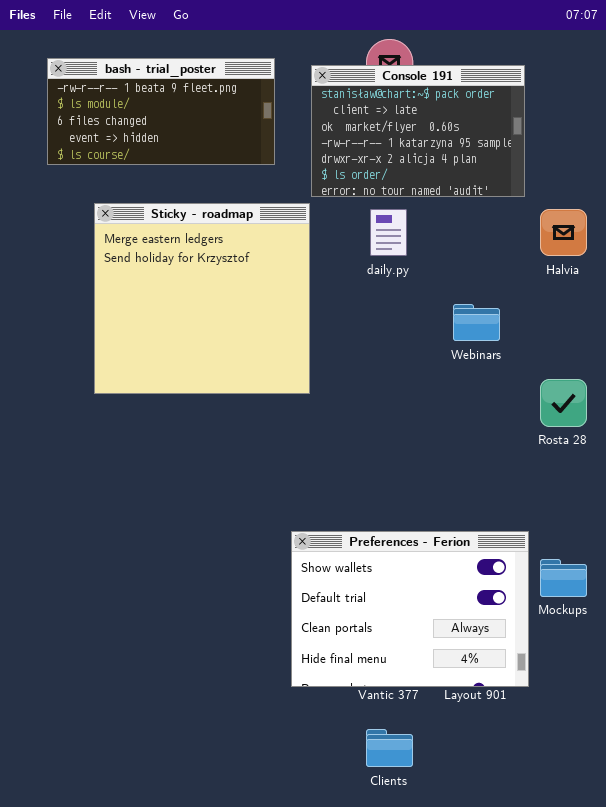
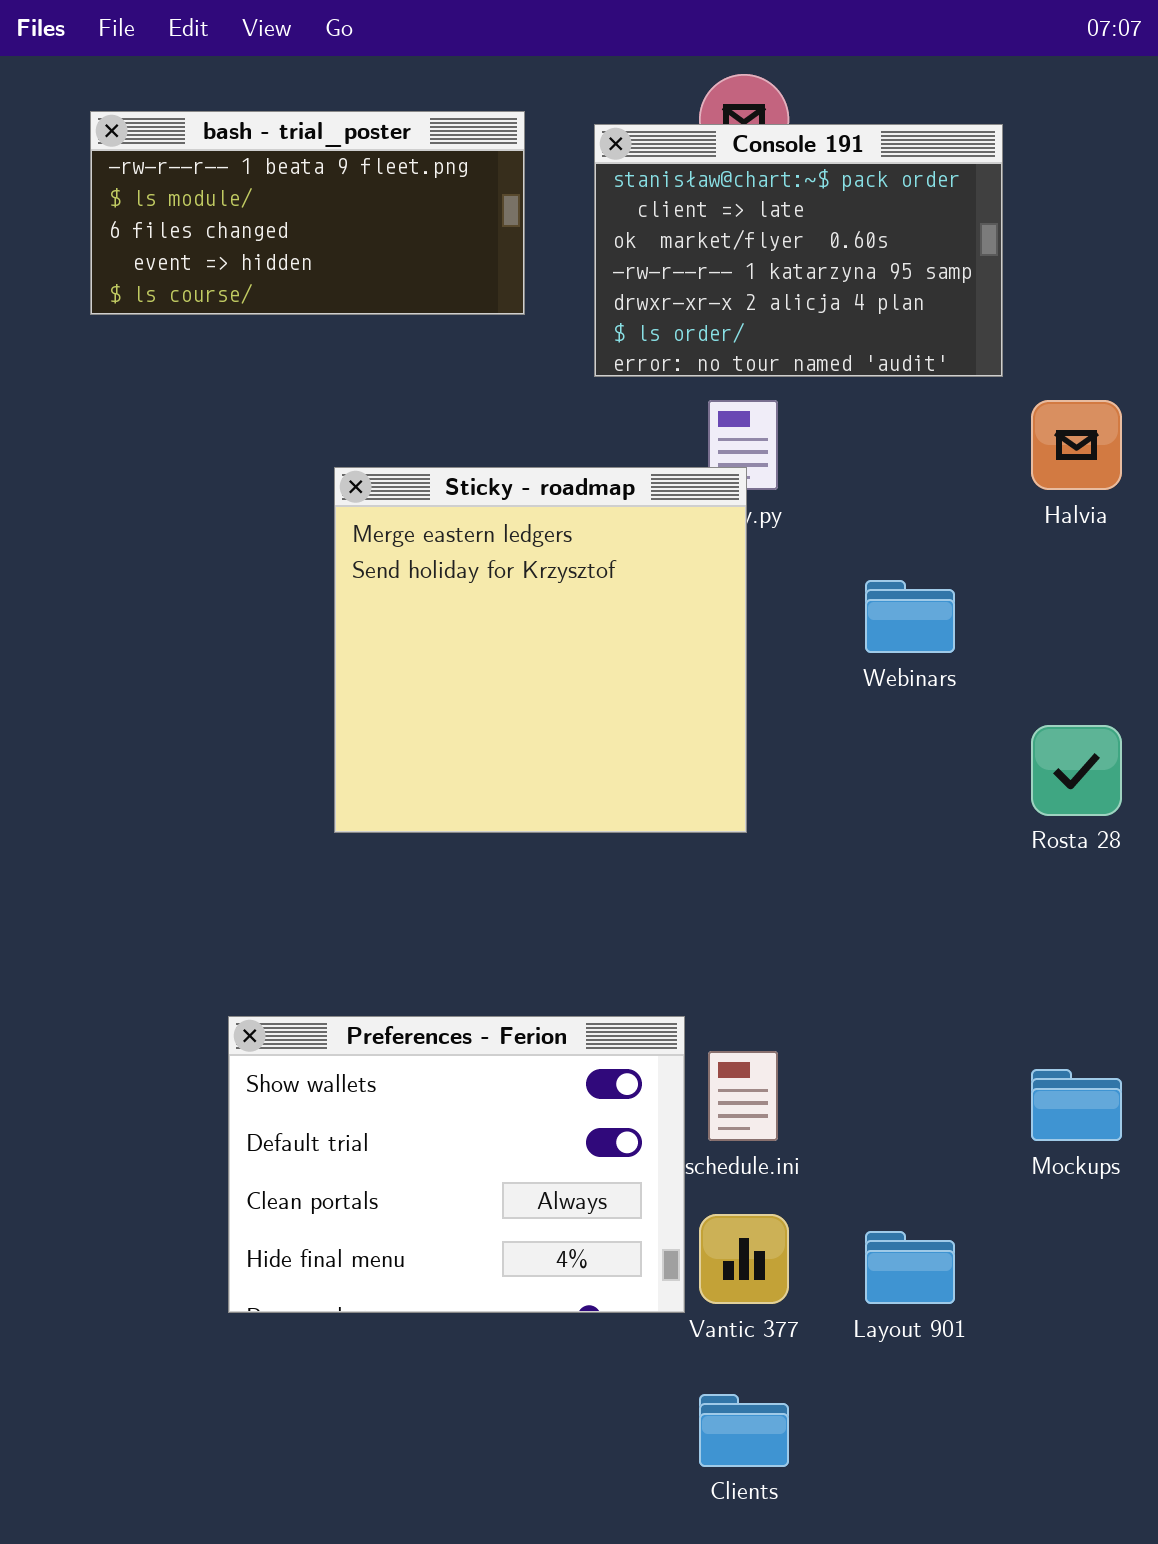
Sticky - roadmap: [94,203,310,394] -> [334,467,747,833], moved
Preferences - Ferion: [291,531,529,687] -> [228,1016,685,1313], moved

